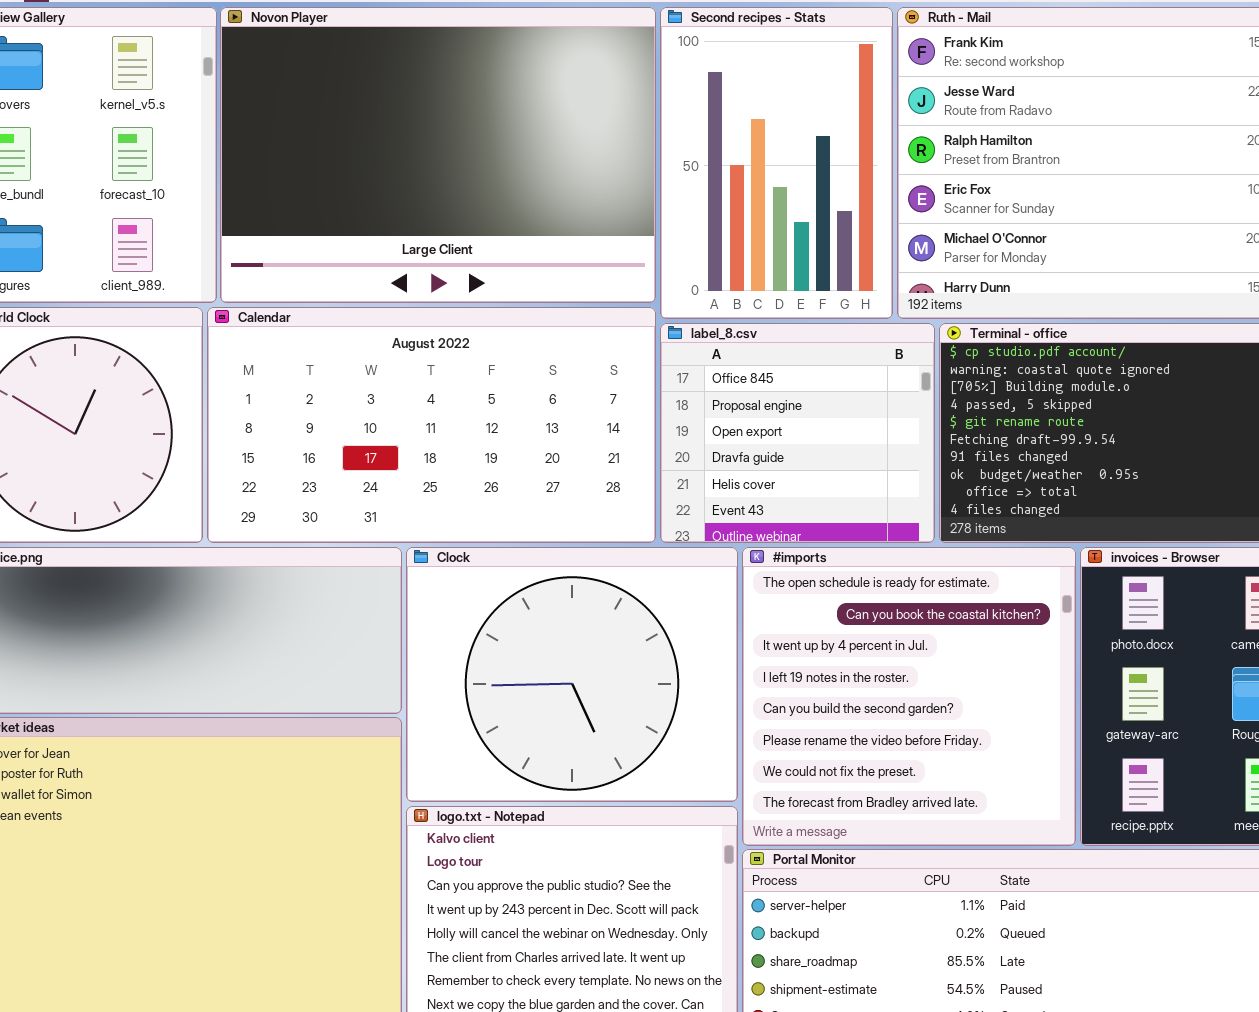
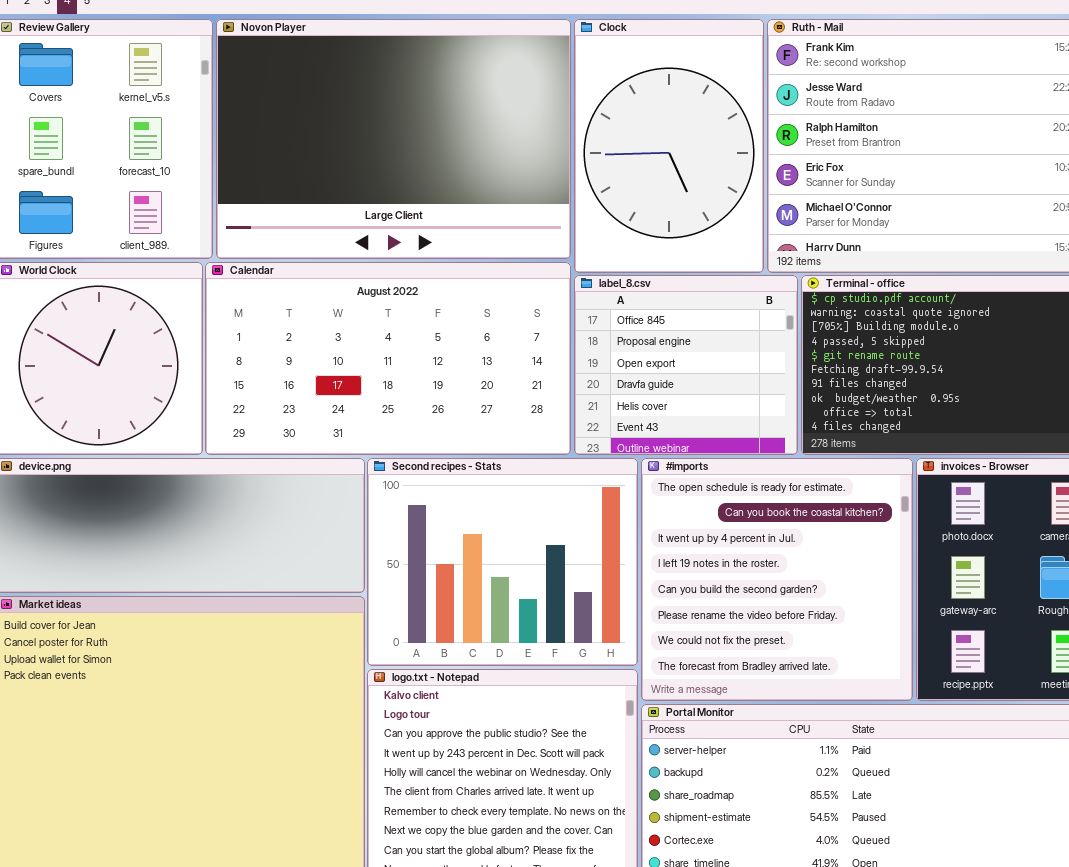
Second recipes - Stats: [660,7,893,319] -> [367,458,638,666], moved, resized
Clock: [406,547,738,802] -> [574,19,764,273], moved, resized

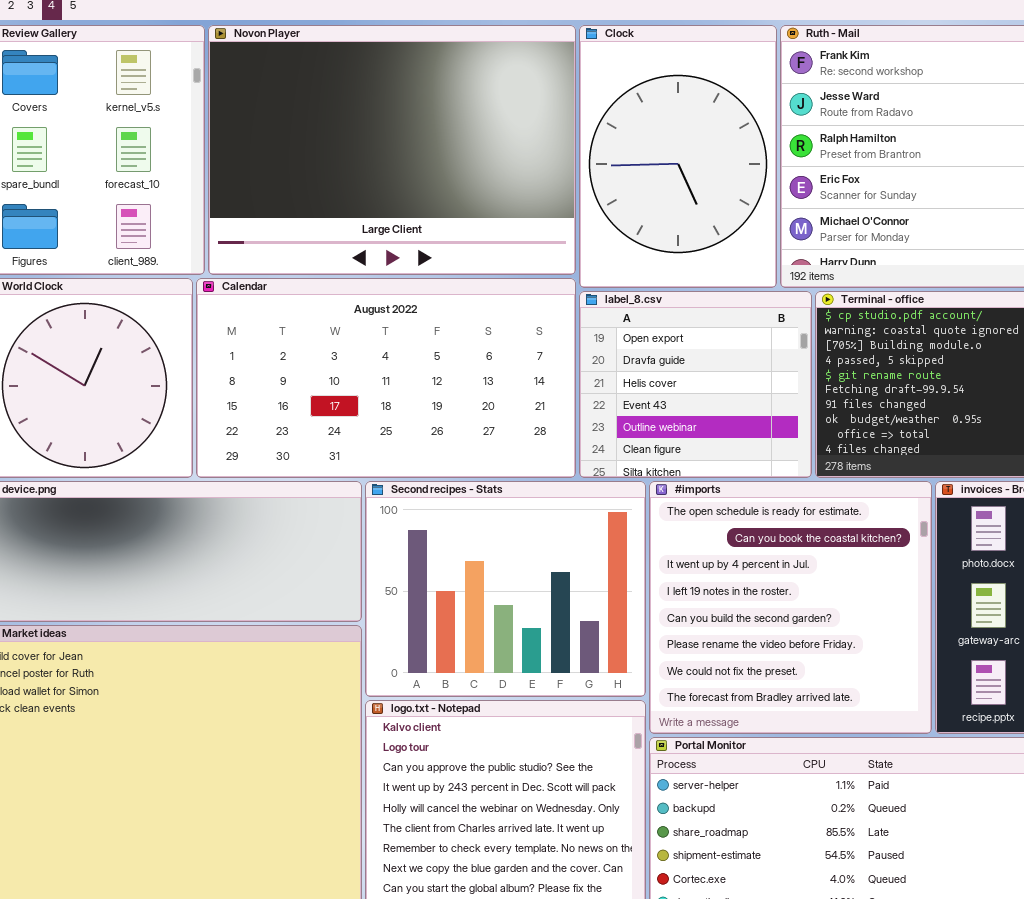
label_8.csv: [574,275,798,455] -> [579,291,812,478], scrolled down 2 rows

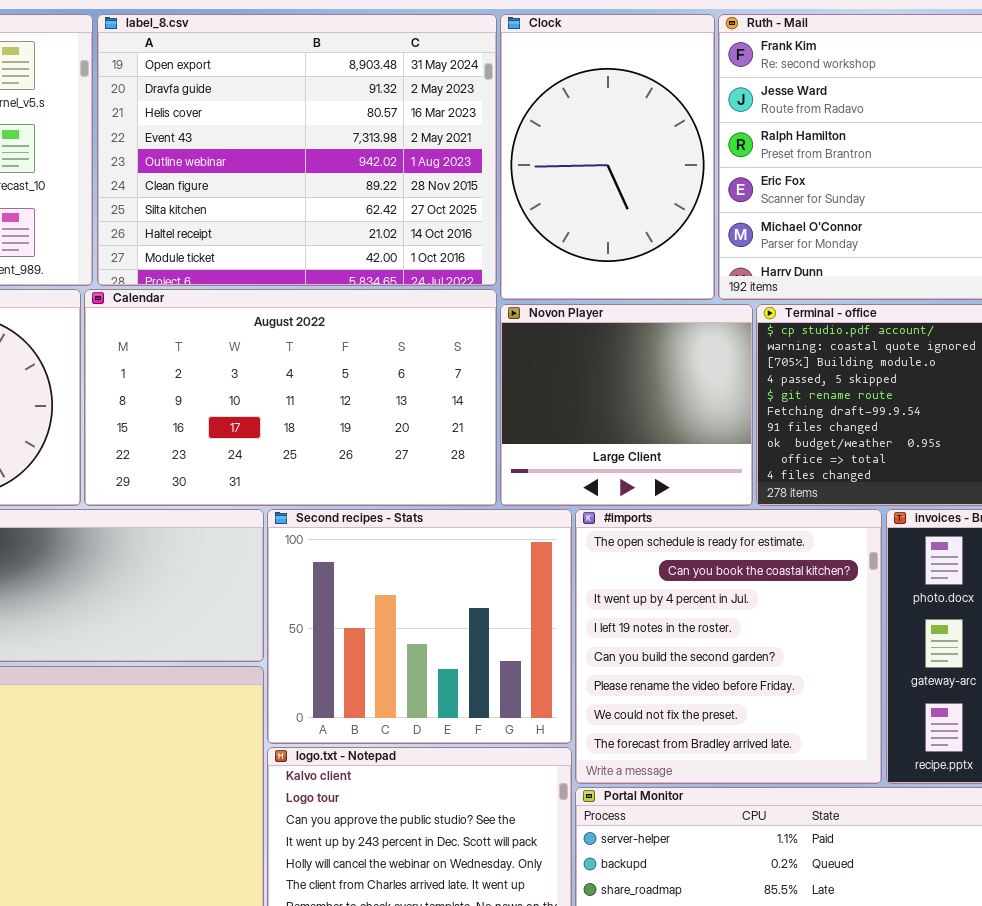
Novon Player: [208,25,576,275] -> [500,304,753,506], moved, resized
label_8.csv: [579,291,812,478] -> [97,14,497,286], moved, resized

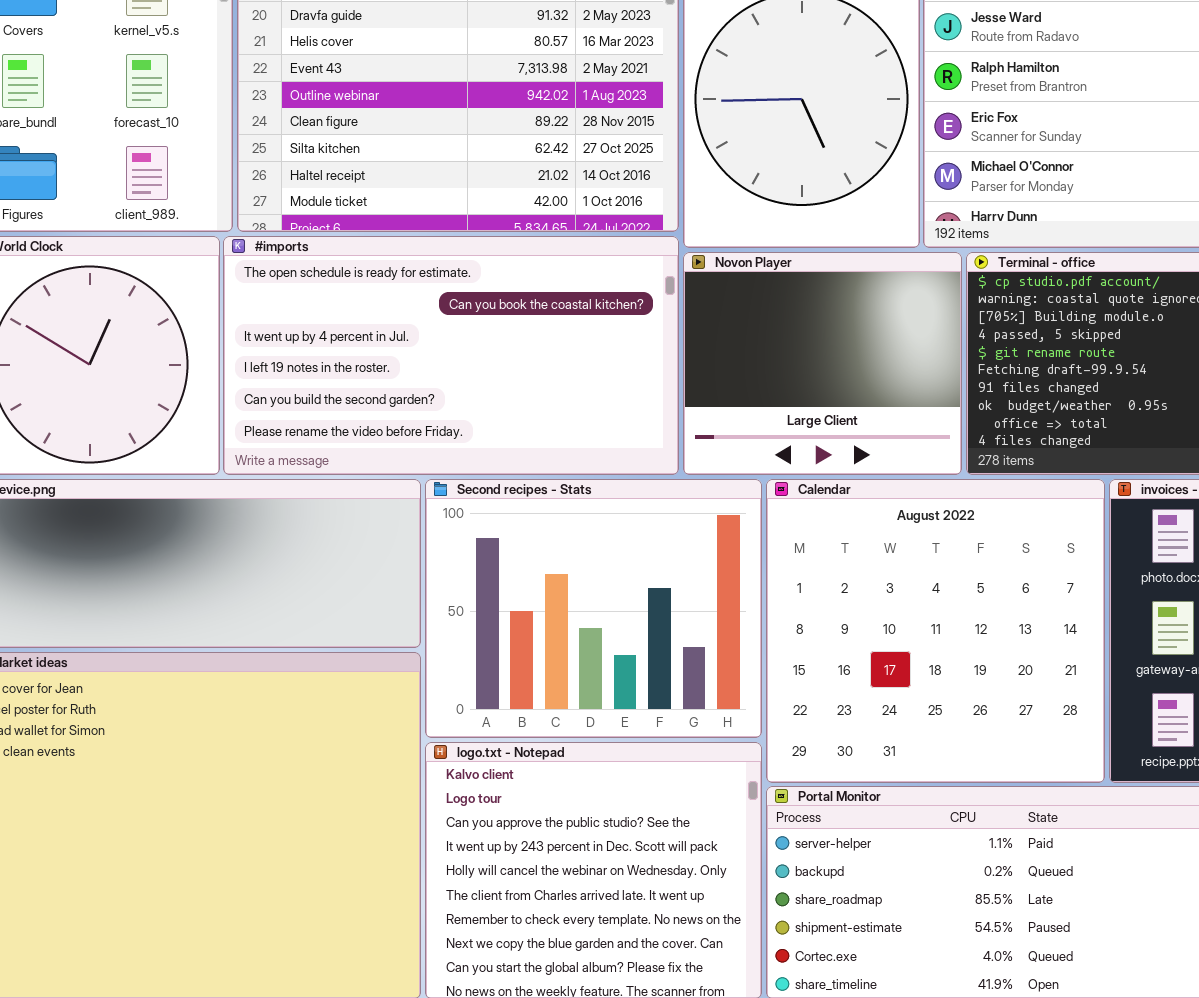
Calendar: [84,289,497,506] -> [766,479,1105,783], moved, resized
#imports: [575,509,882,784] -> [223,236,679,475], moved, resized

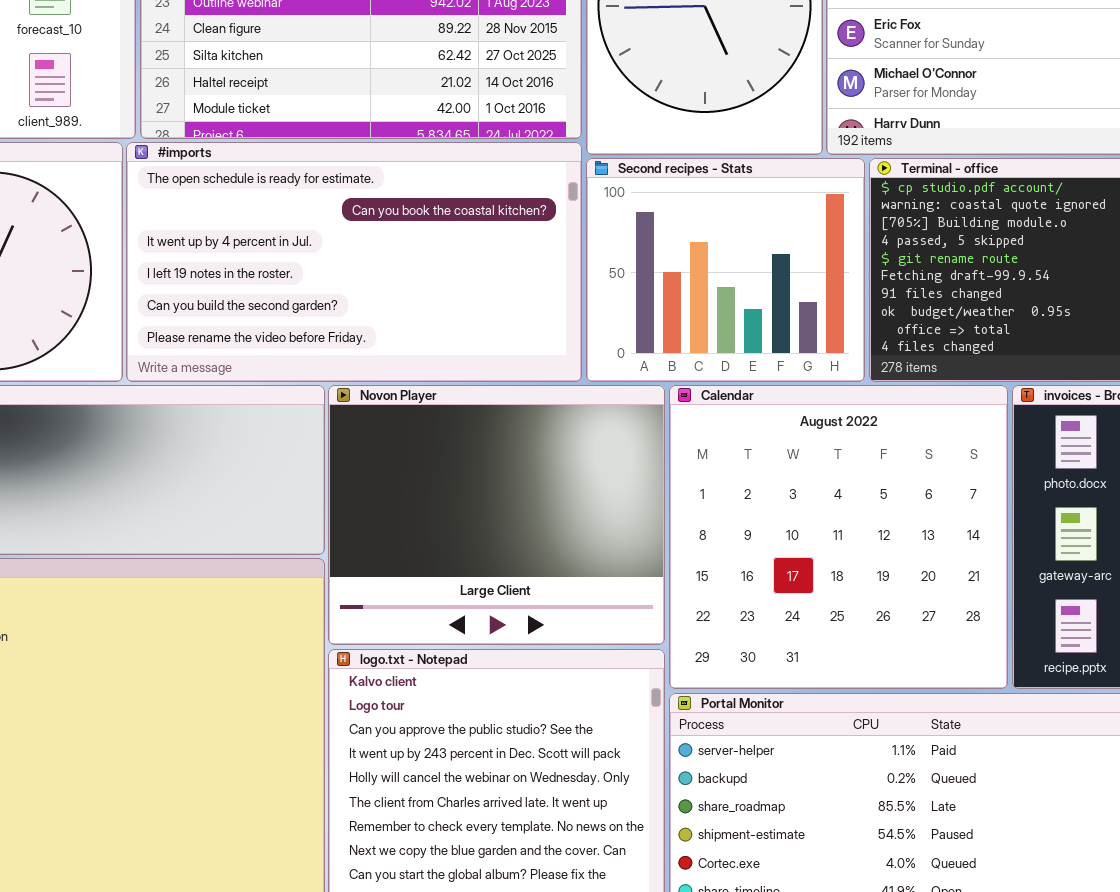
Novon Player: [683,252,962,475] -> [328,385,665,645], moved, resized
Second recipes - Stats: [425,479,762,738] -> [586,158,865,382], moved, resized

